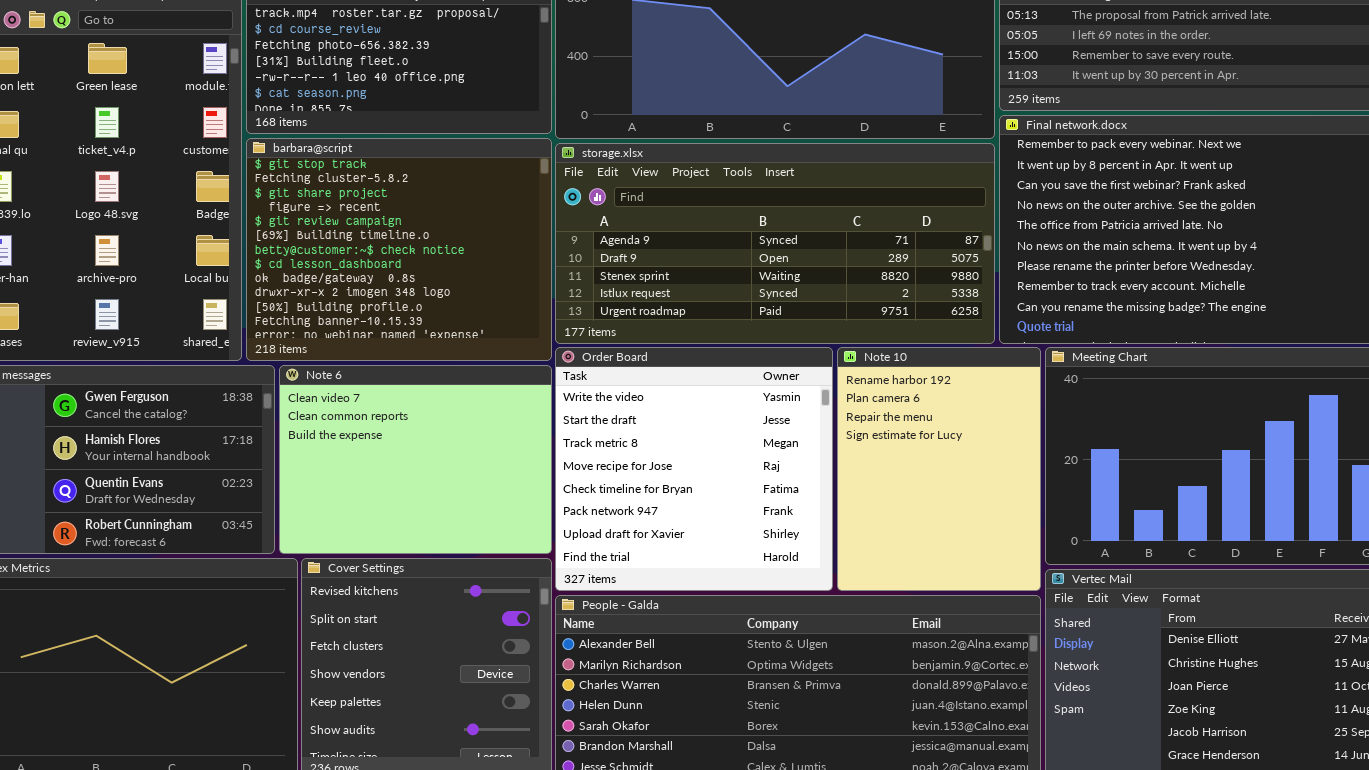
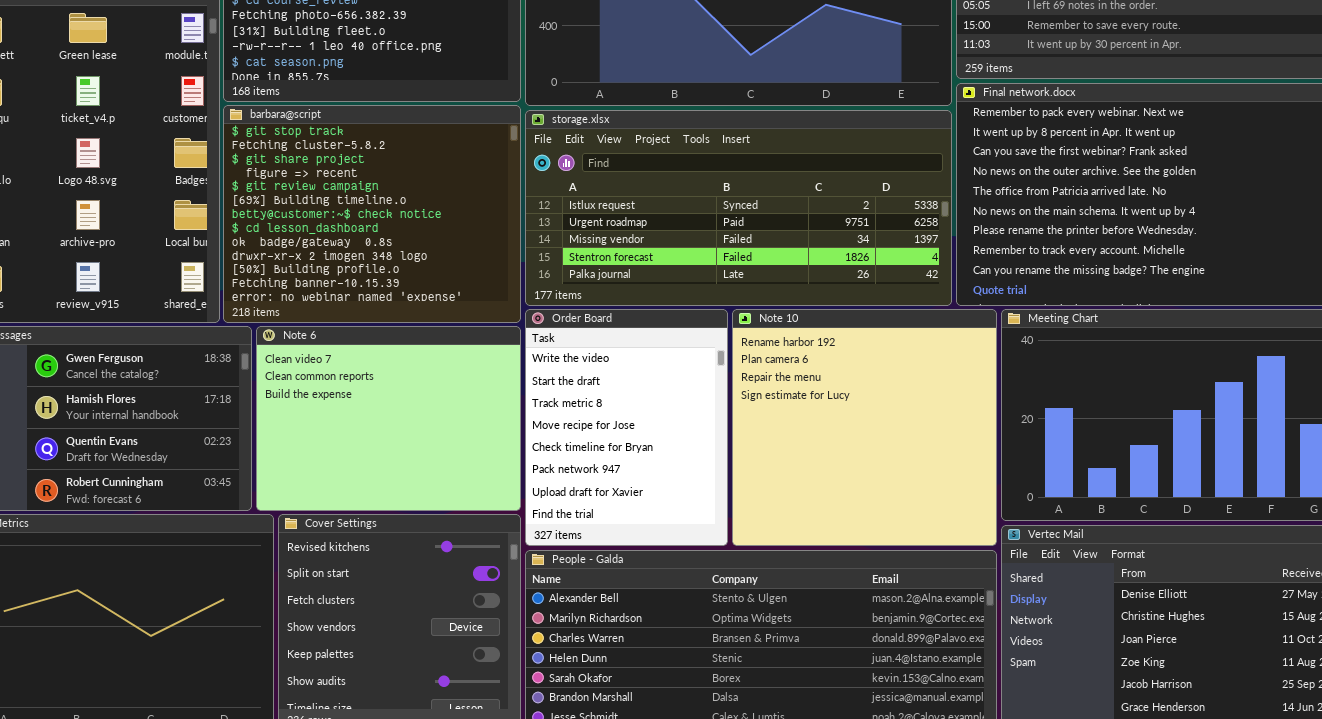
storage.xlsx: [555,143,995,344] -> [525,110,952,306], scrolled down 3 rows
Order Board: [555,347,833,591] -> [525,309,728,546], resized
Note 10: [837,347,1041,591] -> [732,309,997,546], resized

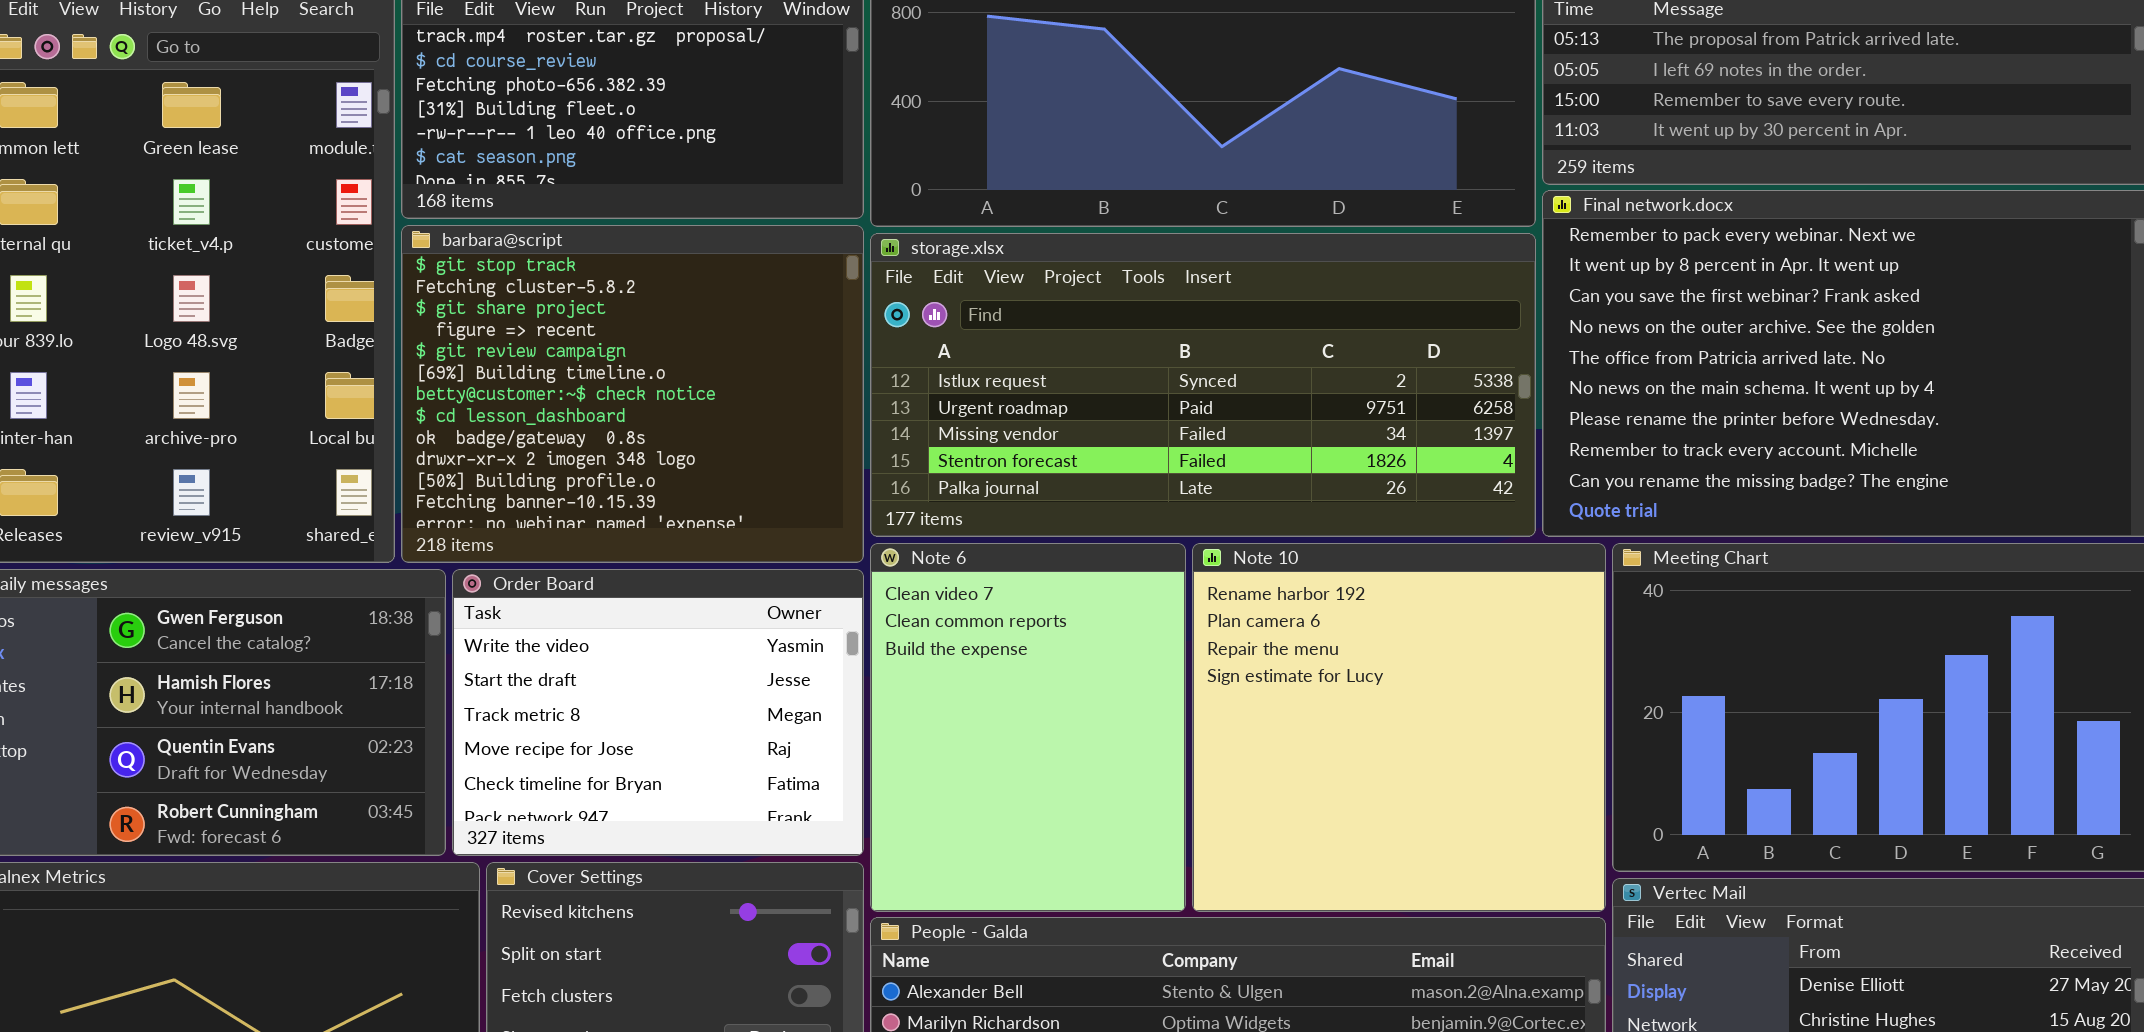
Order Board: [525,309,728,546] -> [452,569,864,856], moved, resized
Note 6: [256,326,521,511] -> [870,543,1186,912], moved, resized

